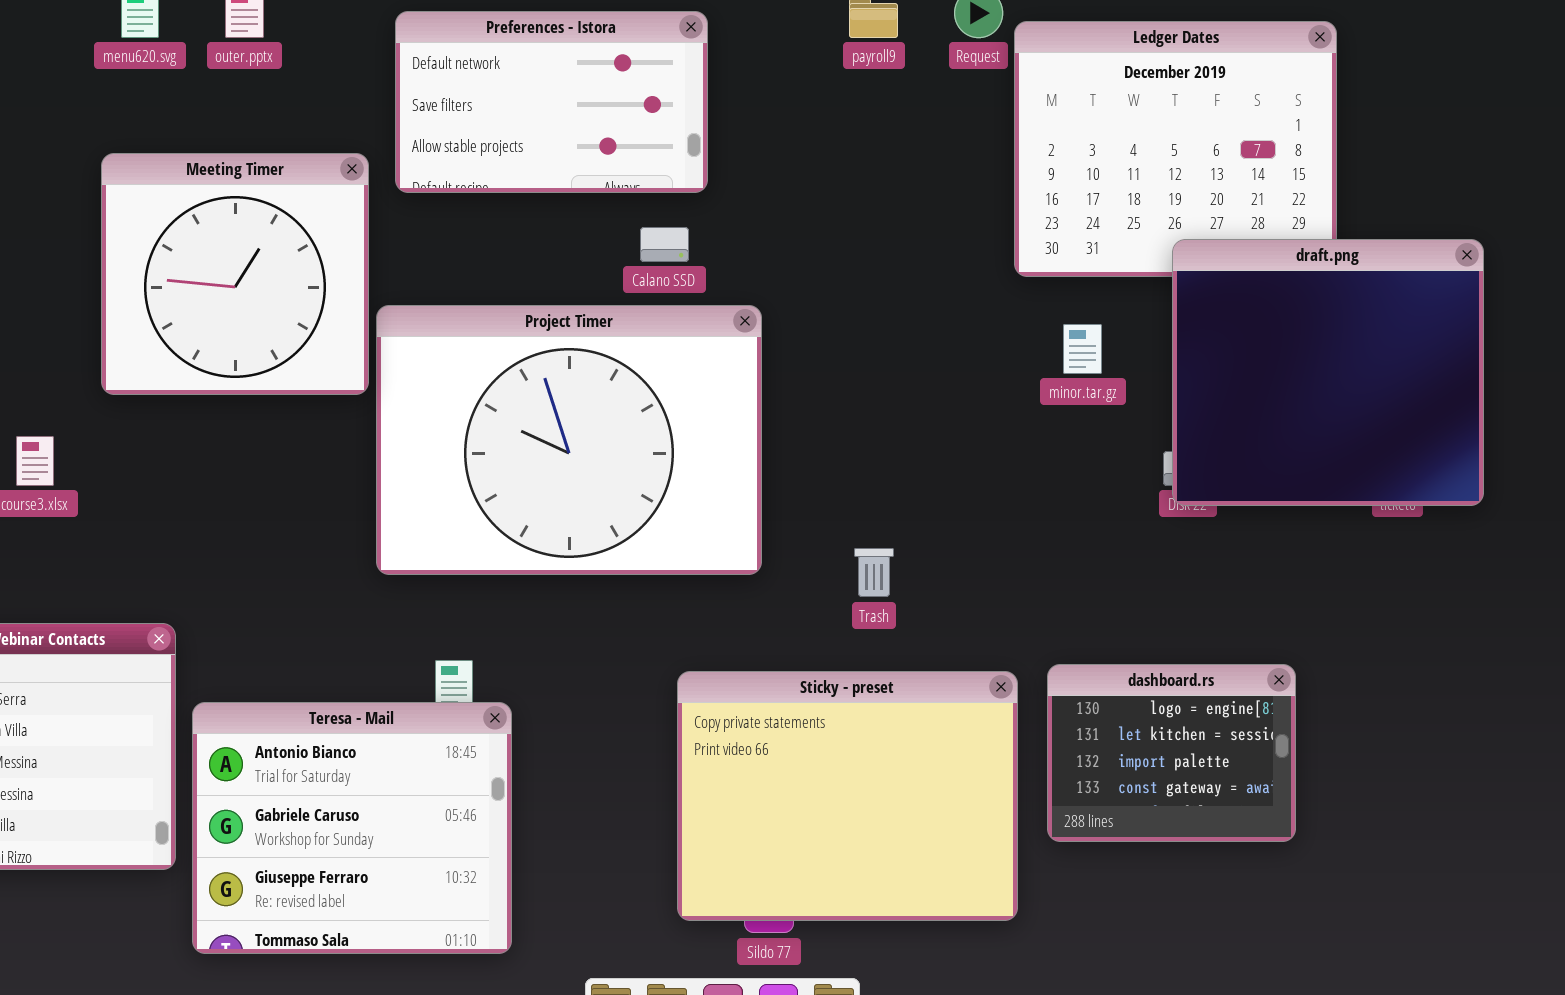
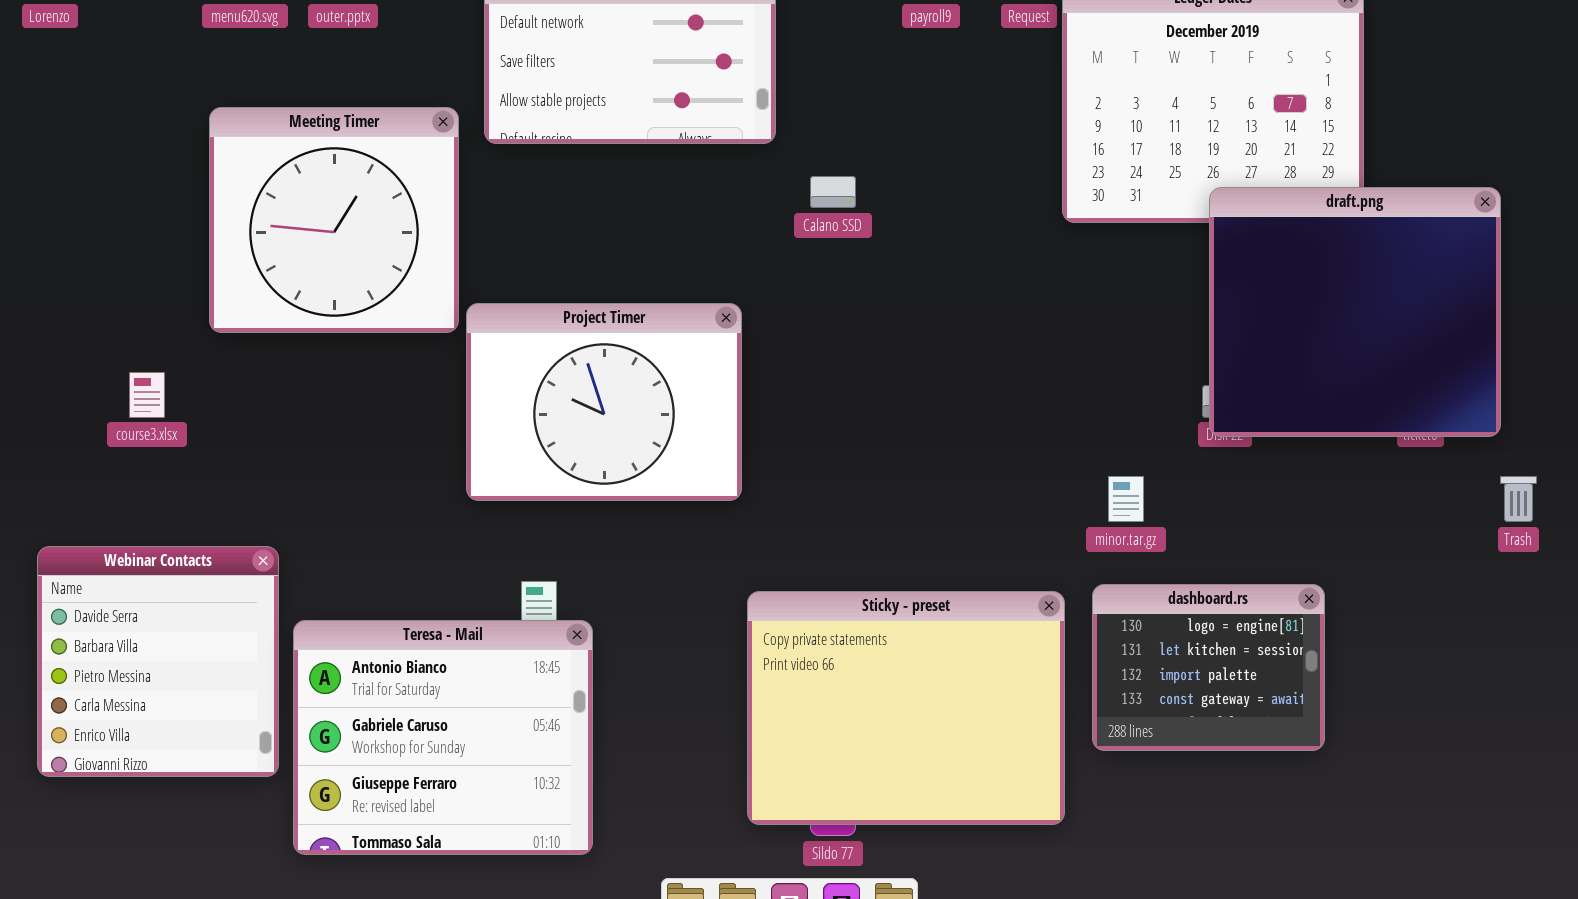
Calano SSD: [640,227,689,262] -> [810,176,856,208], moved
Project Timer: [376,305,762,575] -> [466,303,742,501], resized
minor.tar.gz: [1063,324,1102,374] -> [1108,476,1144,522], moved
Trash: [854,548,894,597] -> [1500,476,1537,522], moved

